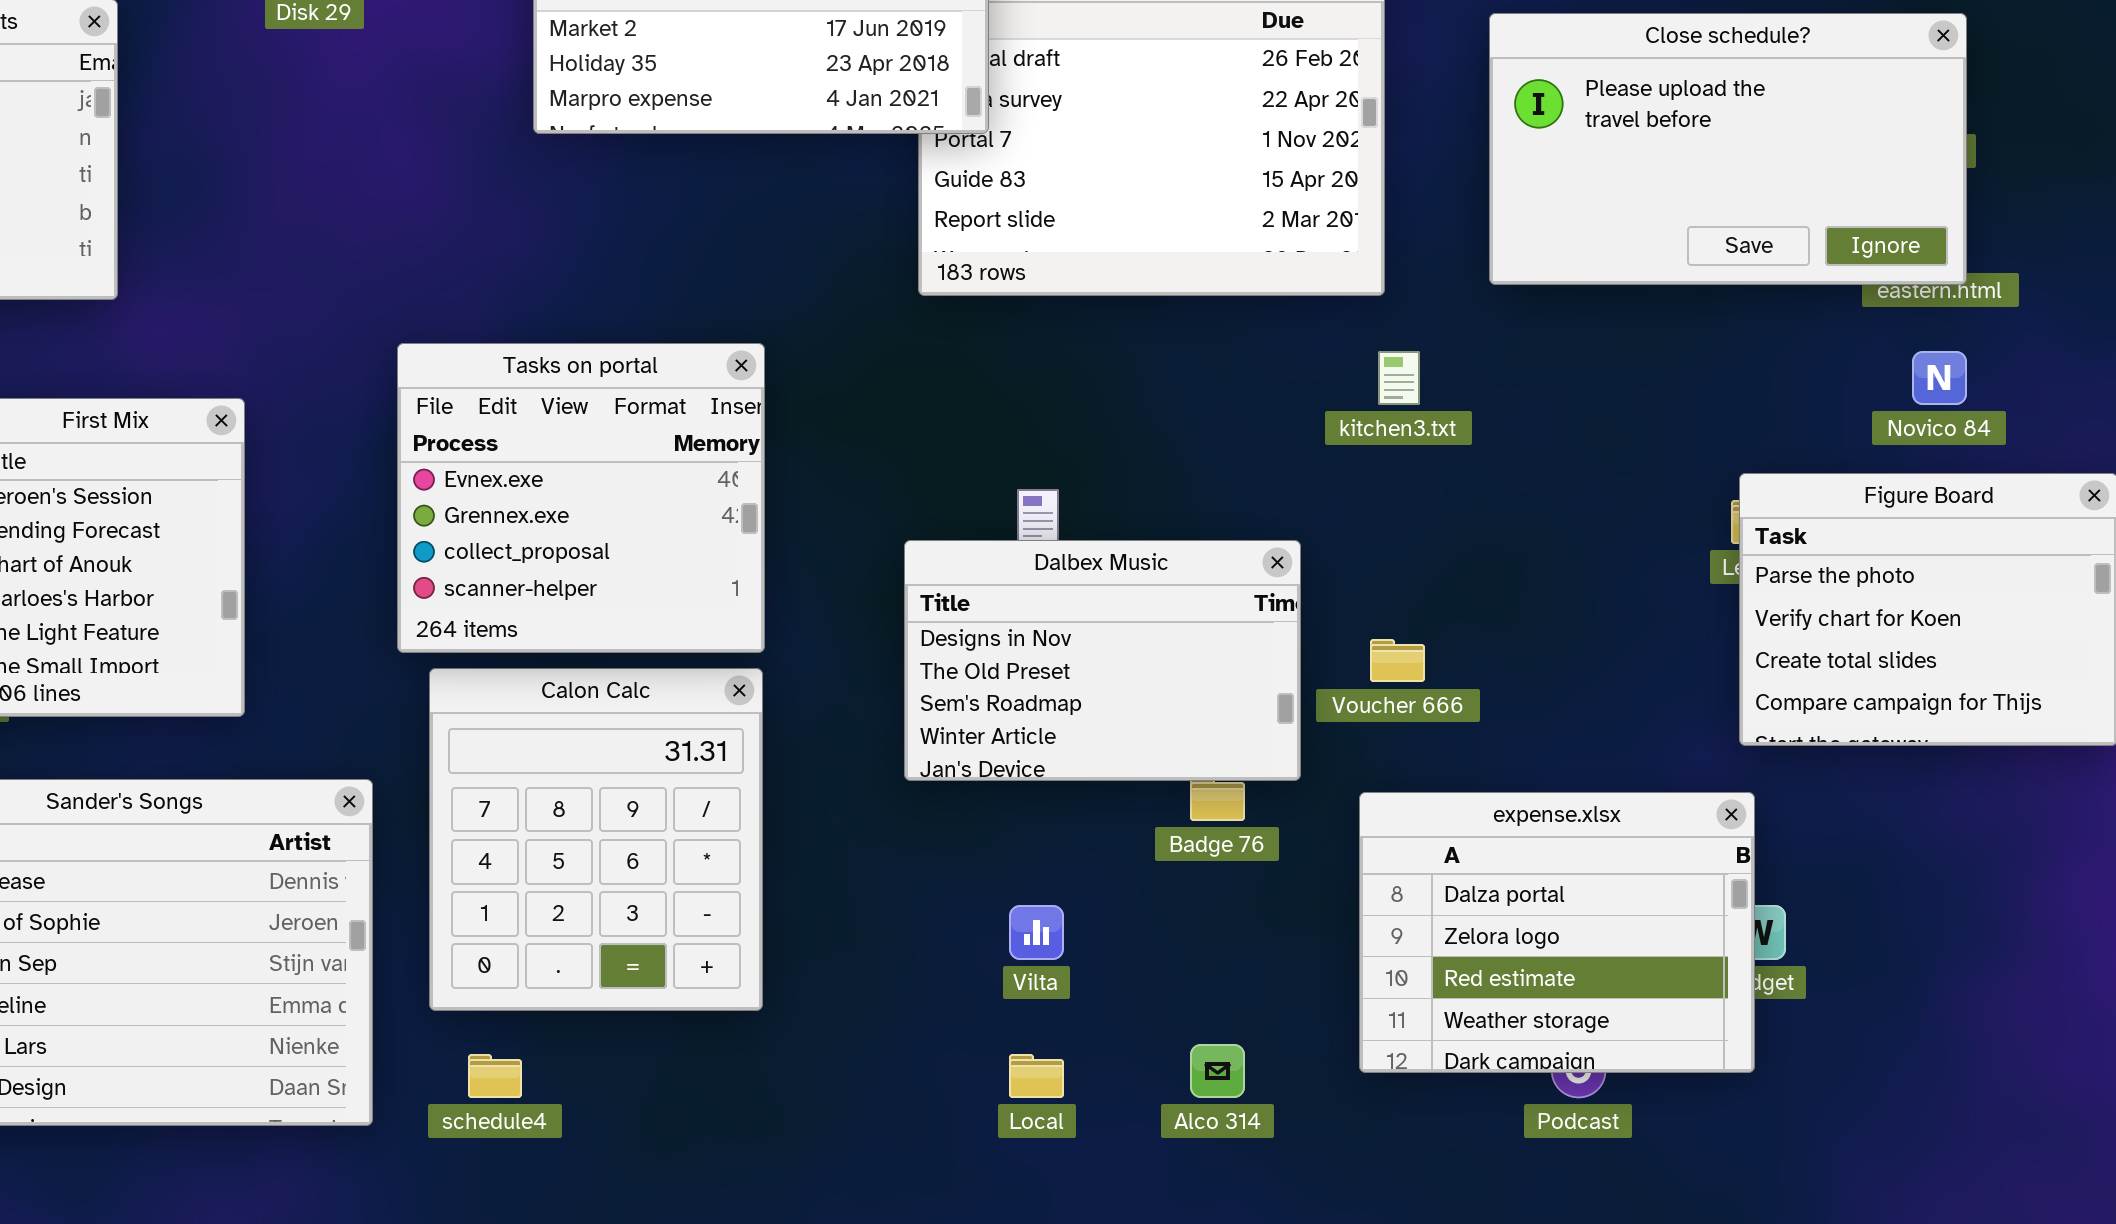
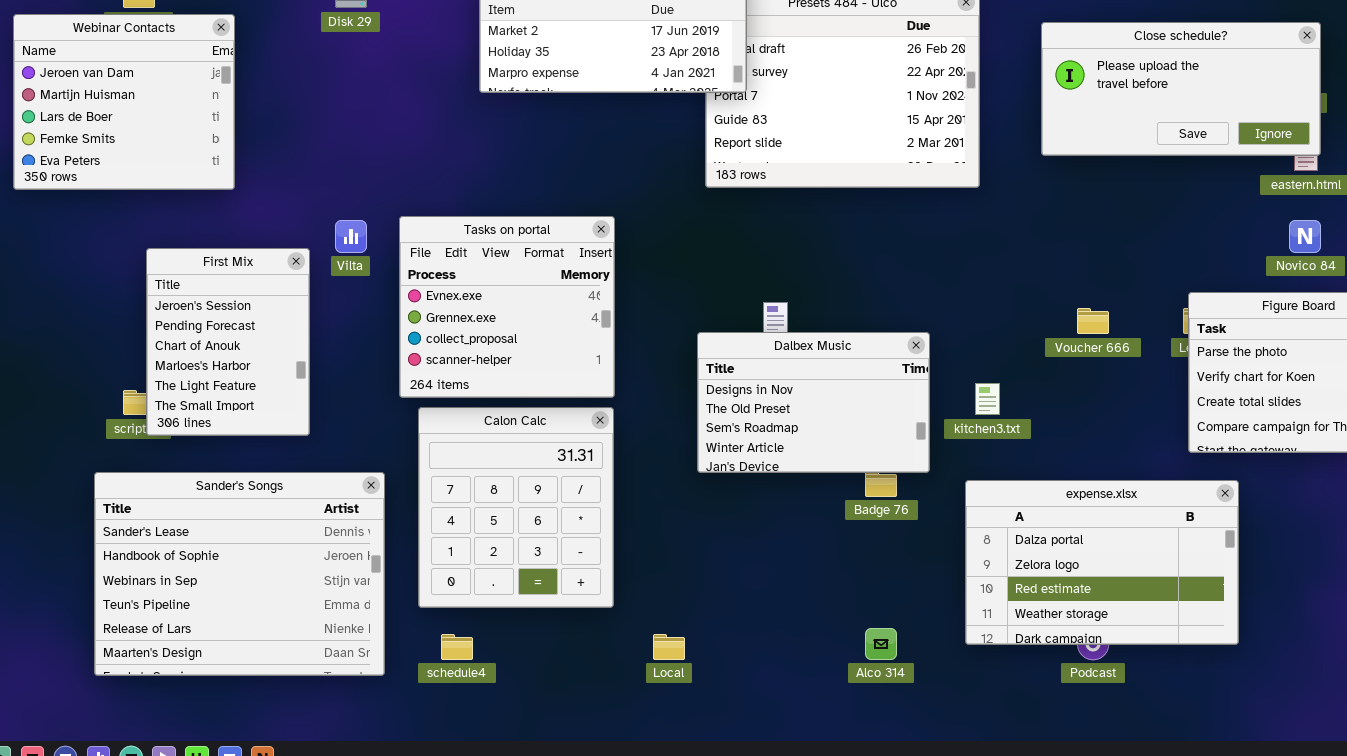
Close schedule?: [1489,13,1967,285] -> [1041,22,1321,156], resized
kitchen3.txt: [1378,351,1420,405] -> [975,383,1000,415], moved
Voucher 666: [1370,639,1425,682] -> [1077,308,1109,334], moved
expense.xlsx: [1359,792,1755,1073] -> [965,480,1239,645], resized
Vilta: [1009,905,1064,960] -> [335,220,367,253], moved
Local: [1009,1054,1064,1098] -> [653,634,685,660], moved

